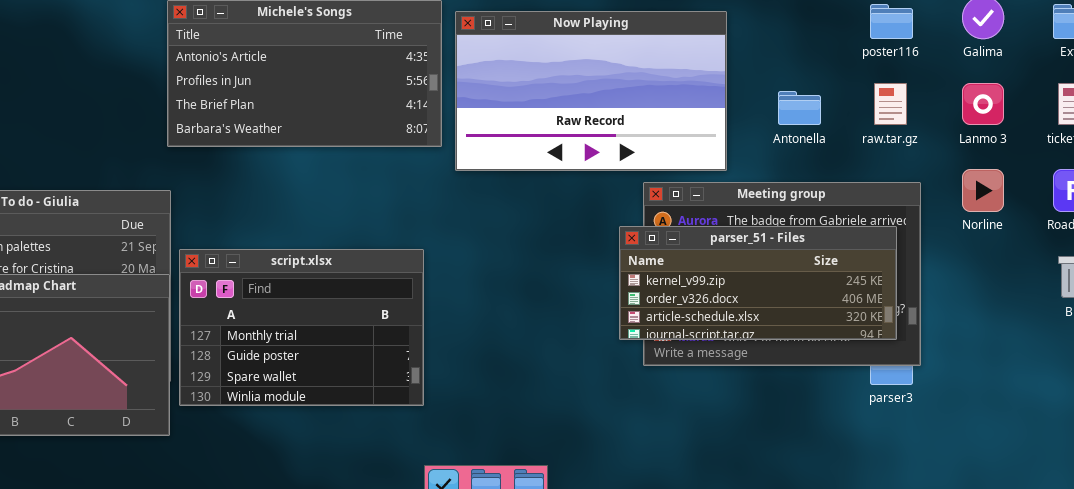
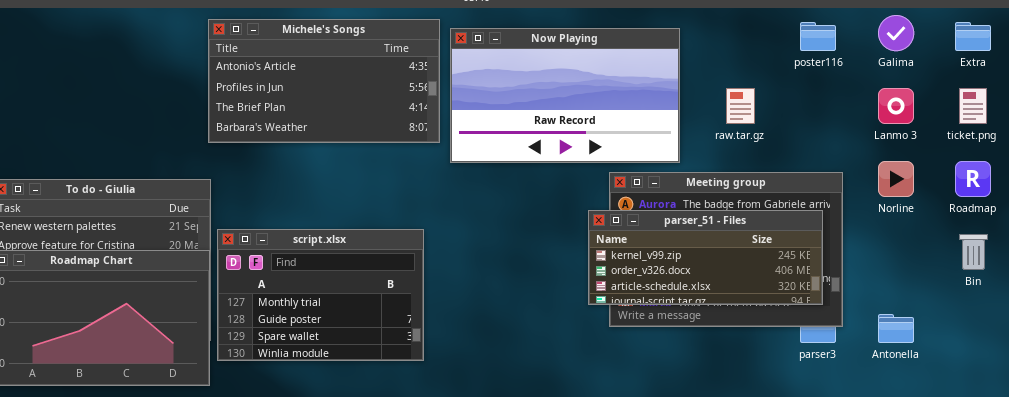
raw.tar.gz: [874,83,907,125] -> [726,88,755,124], moved
Antonella: [778,91,821,125] -> [878,314,914,343], moved

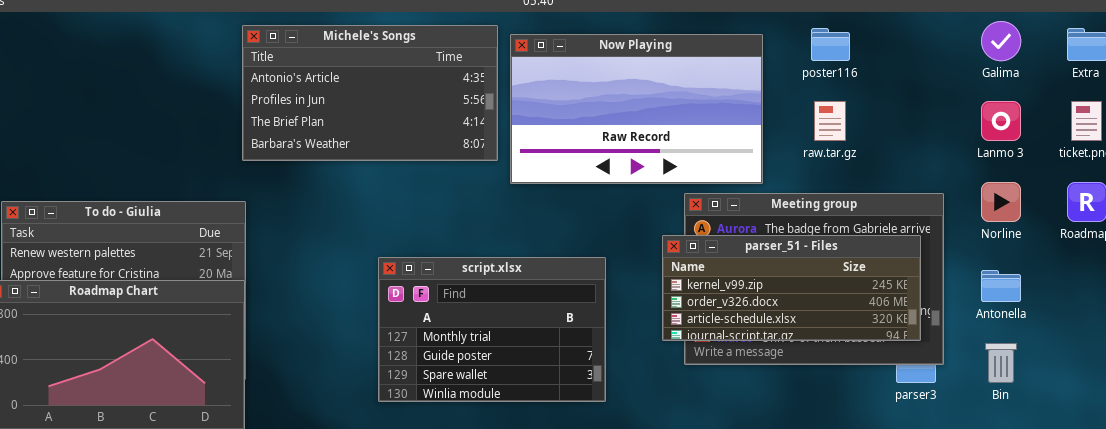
poster116: [800,22,836,51] -> [811,28,850,61], moved
script.xlsx: [217,229,424,361] -> [378,257,606,402], moved
Bin: [959,234,988,270] -> [985,343,1017,383], moved
Antonella: [878,314,914,343] -> [981,270,1021,302], moved

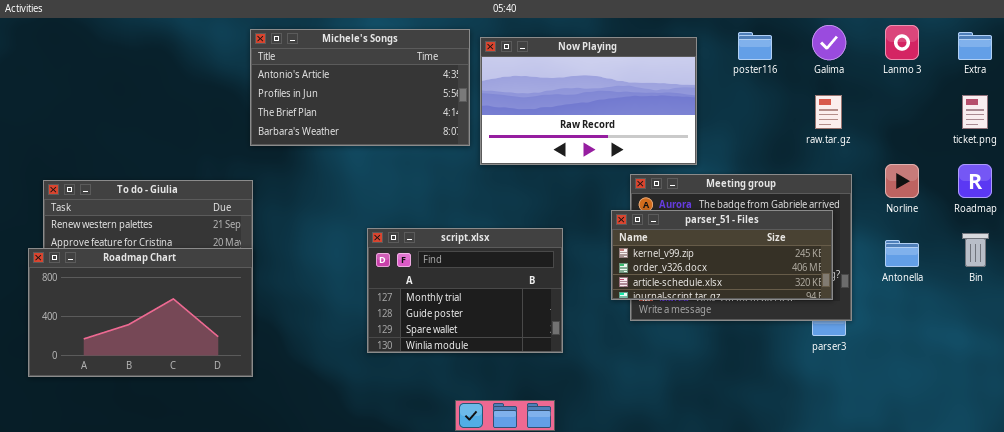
Galima: [981,21,1021,61] -> [812,25,846,60], moved
raw.tar.gz: [814,101,846,141] -> [815,95,842,129], moved
Lanmo 3: [981,101,1021,141] -> [885,25,919,60], moved
Bin: [985,343,1017,383] -> [962,233,989,267], moved

